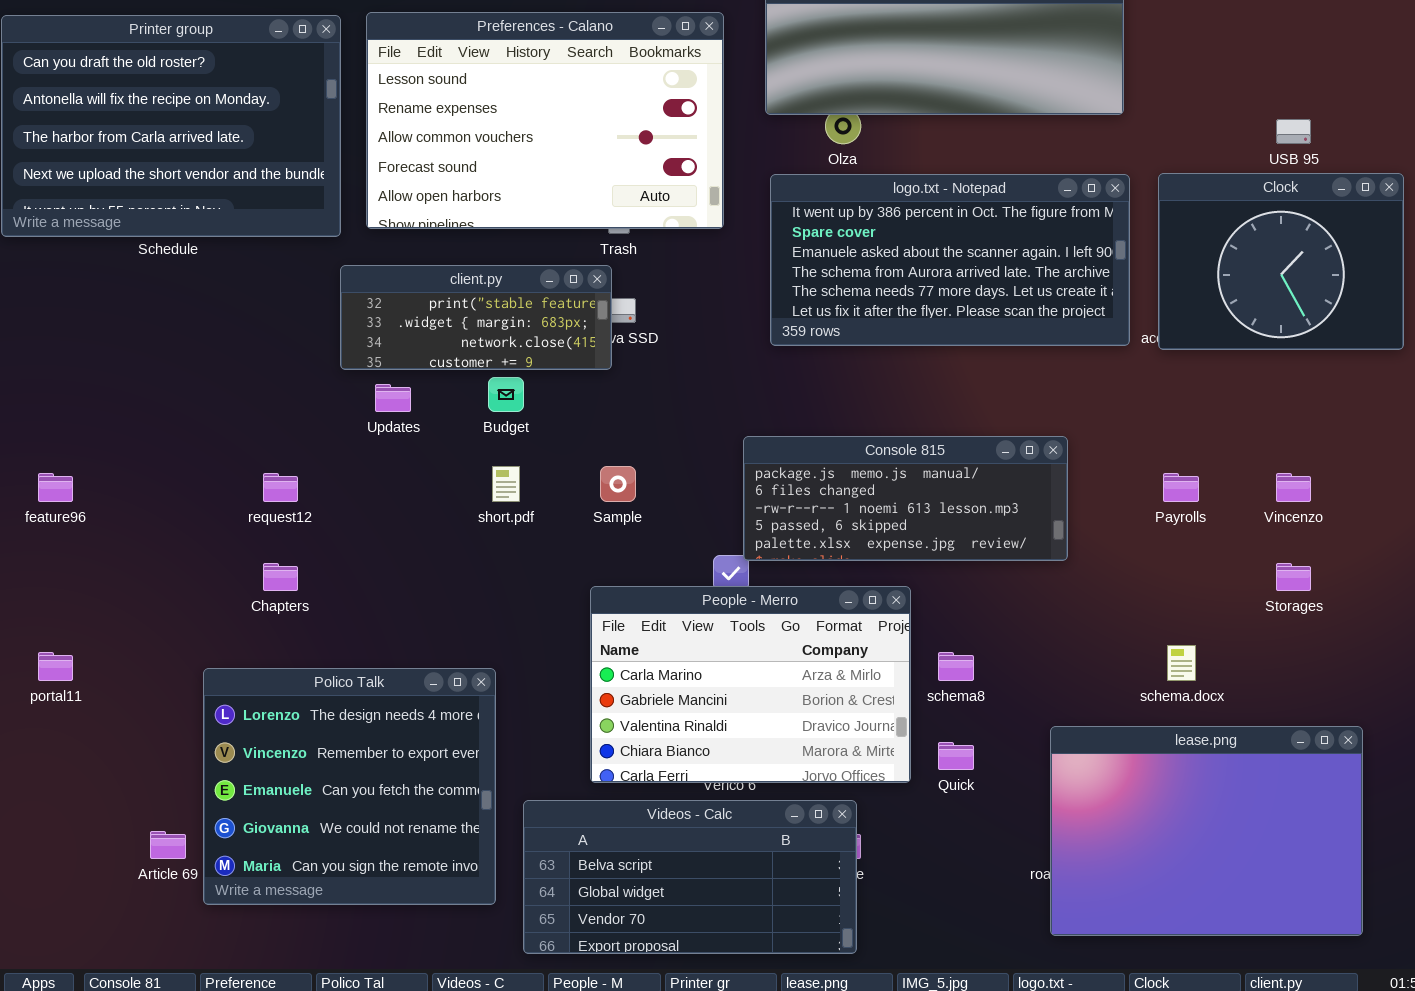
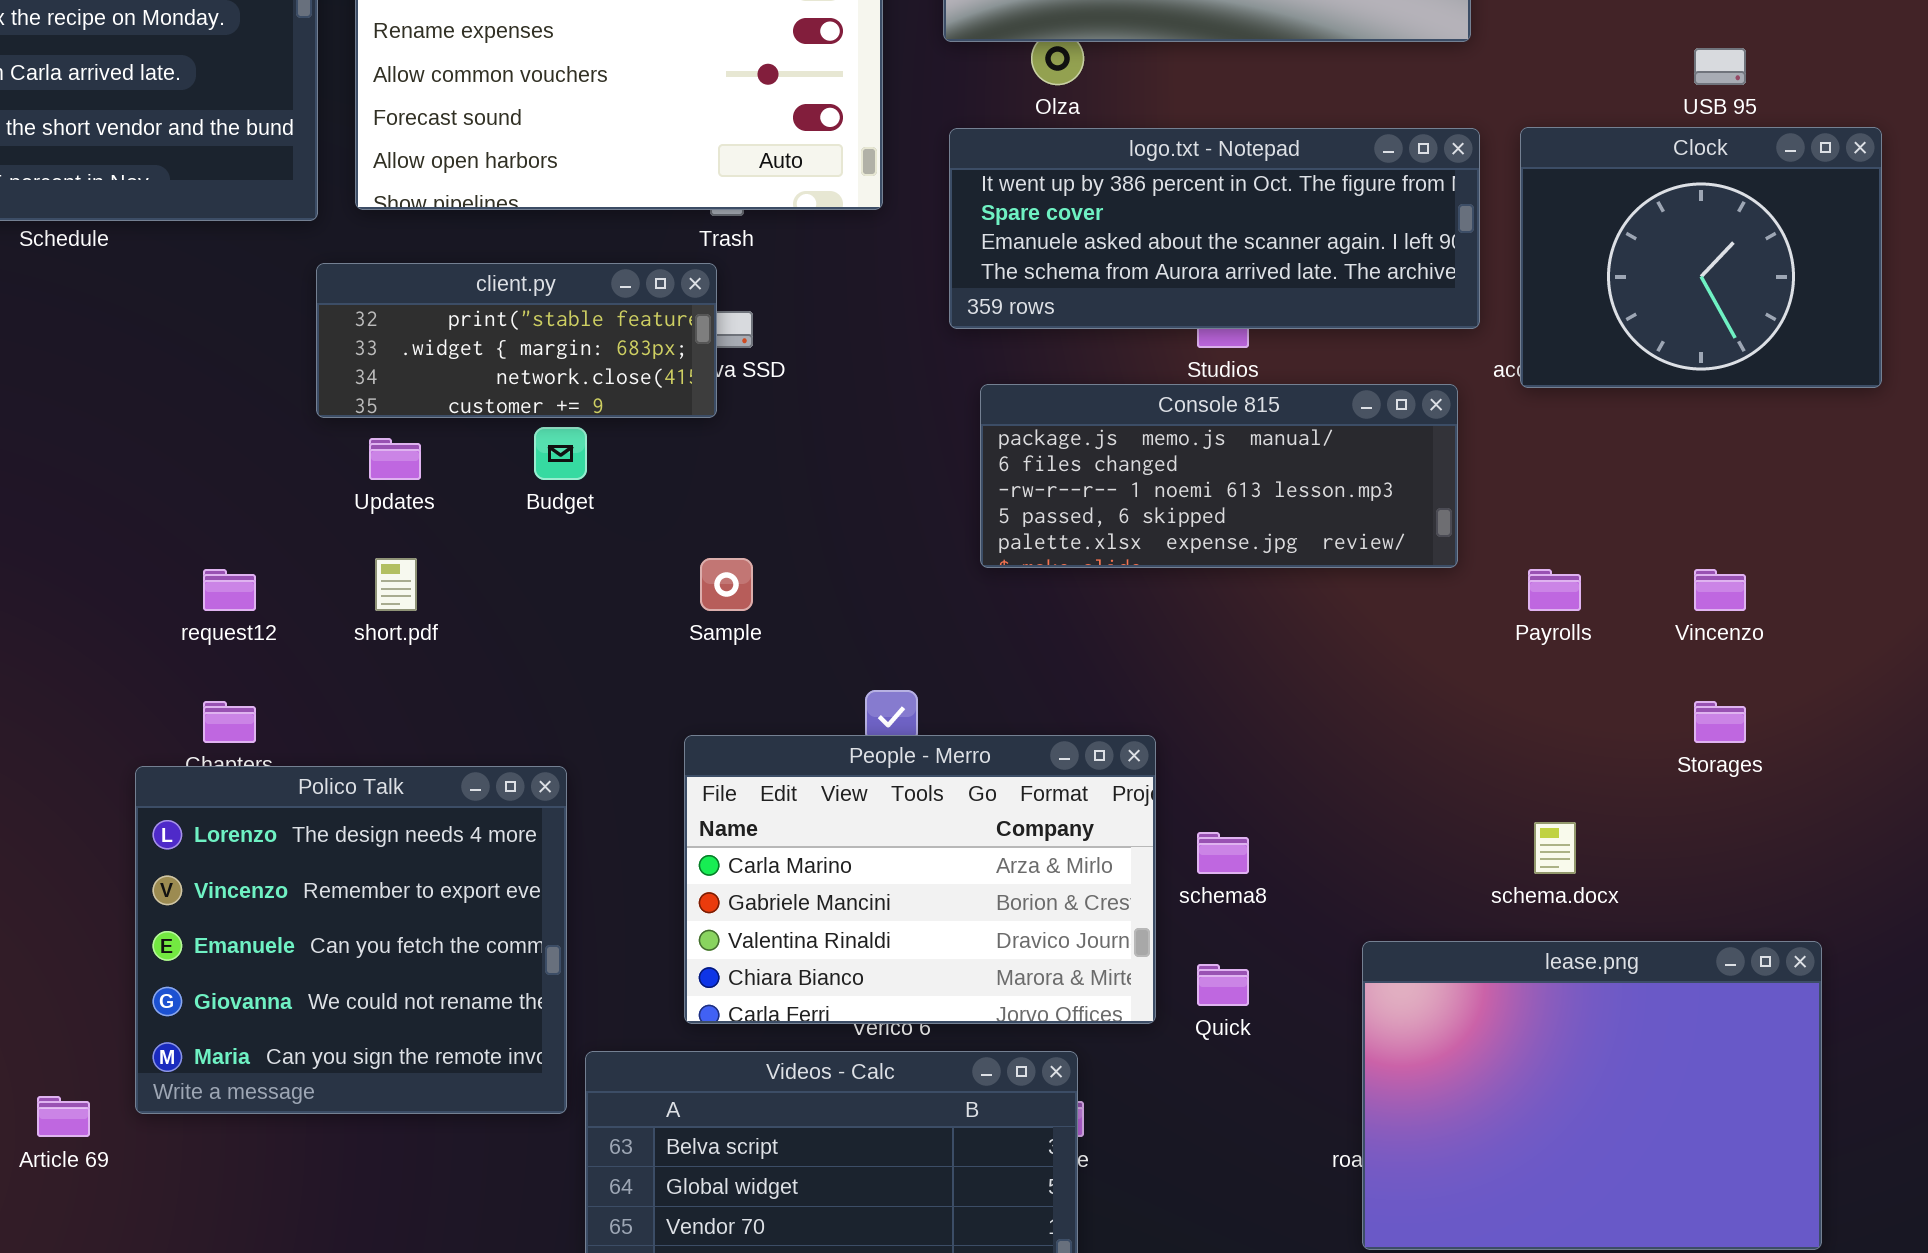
logo.txt - Notepad: [770,174,1130,346] -> [949,128,1480,329], resized
Console 815: [743,436,1068,561] -> [980,384,1458,568], moved
short.pdf: [492,466,520,502] -> [375,558,417,611], moved
Polico Talk: [203,668,496,905] -> [135,766,567,1114], moved

